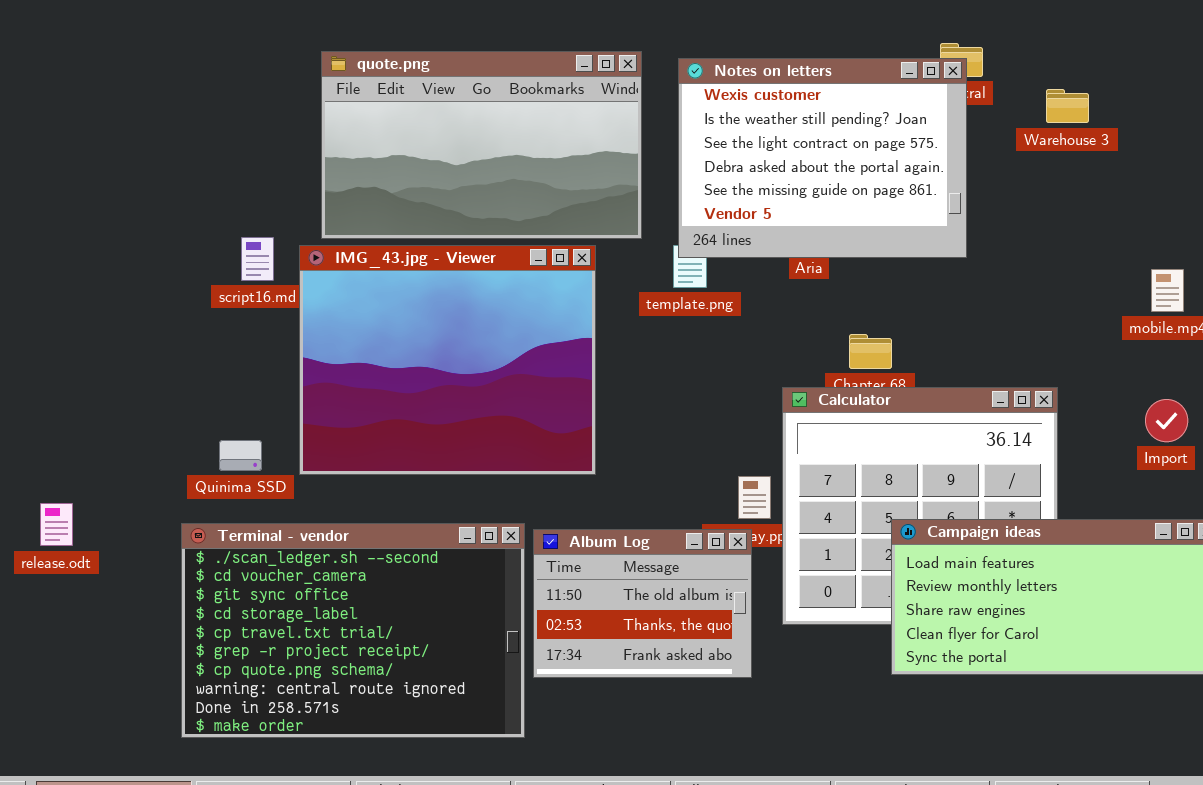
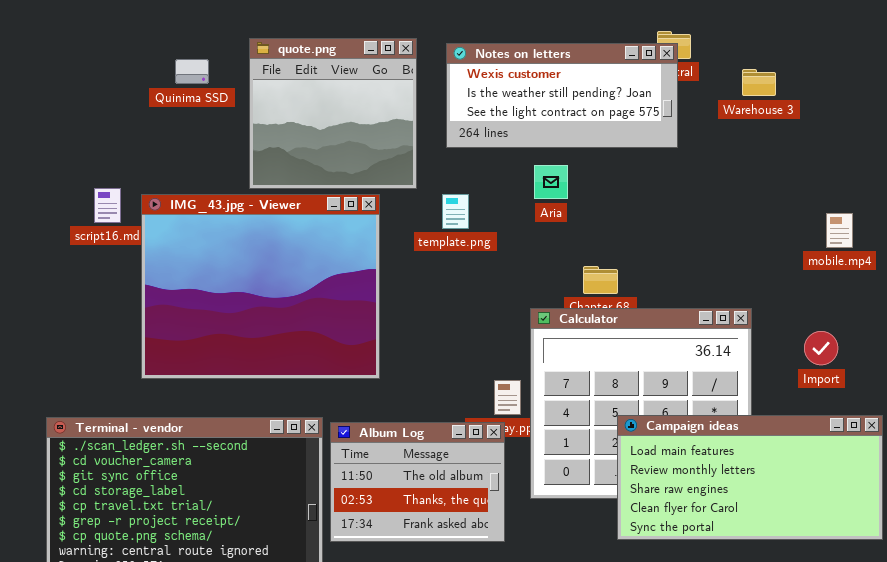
quote.png: [321,51,642,239] -> [249,38,417,189], resized
Notes on letters: [678,58,967,258] -> [446,43,678,148], resized
Import: [1145,399,1188,442] -> [804,331,838,365], moved
Quinima SSD: [219,440,262,471] -> [175,59,209,84], moved

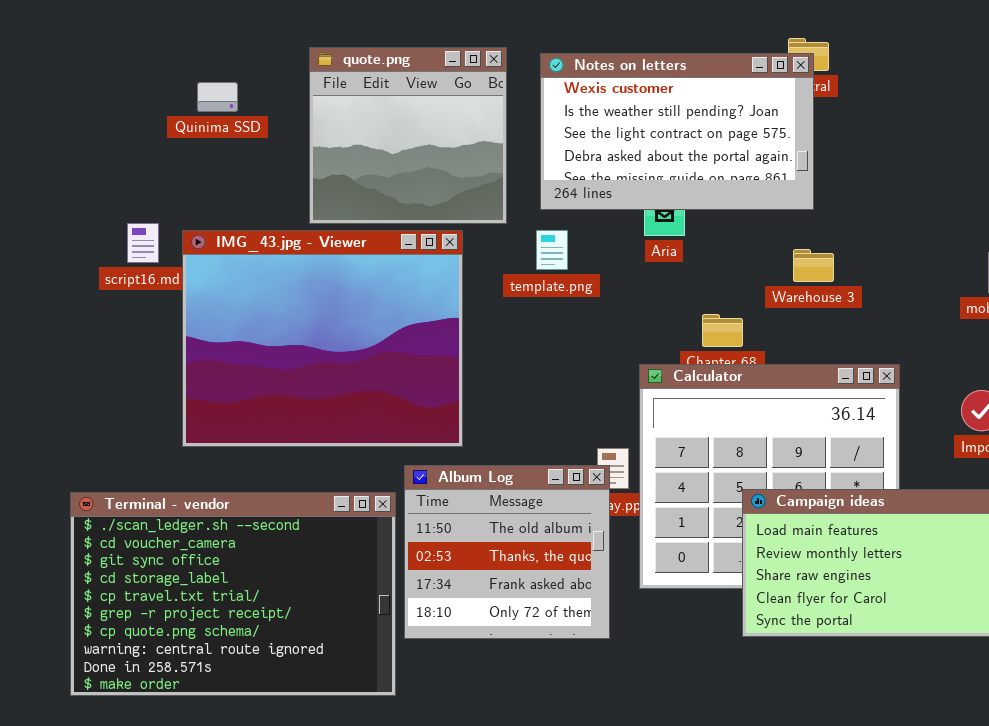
Notes on letters: [446,43,678,148] -> [540,53,814,210], resized
Quinima SSD: [175,59,209,84] -> [197,82,238,112], moved
Warehouse 3: [742,69,776,96] -> [793,249,834,282], moved
Album Log: [330,422,505,542] -> [404,465,610,639], resized

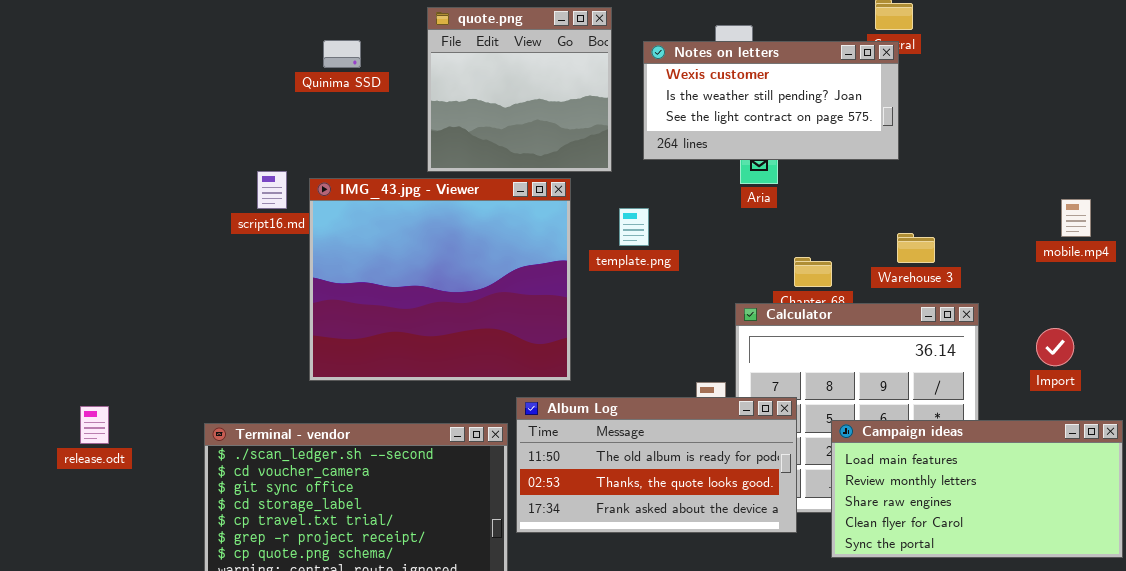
Notes on letters: [540,53,814,210] -> [643,41,899,160], resized
template.png: [536,230,568,270] -> [619,208,649,246], moved
Warehouse 3: [793,249,834,282] -> [897,233,935,263], moved
Album Log: [404,465,610,639] -> [516,397,797,533], resized

